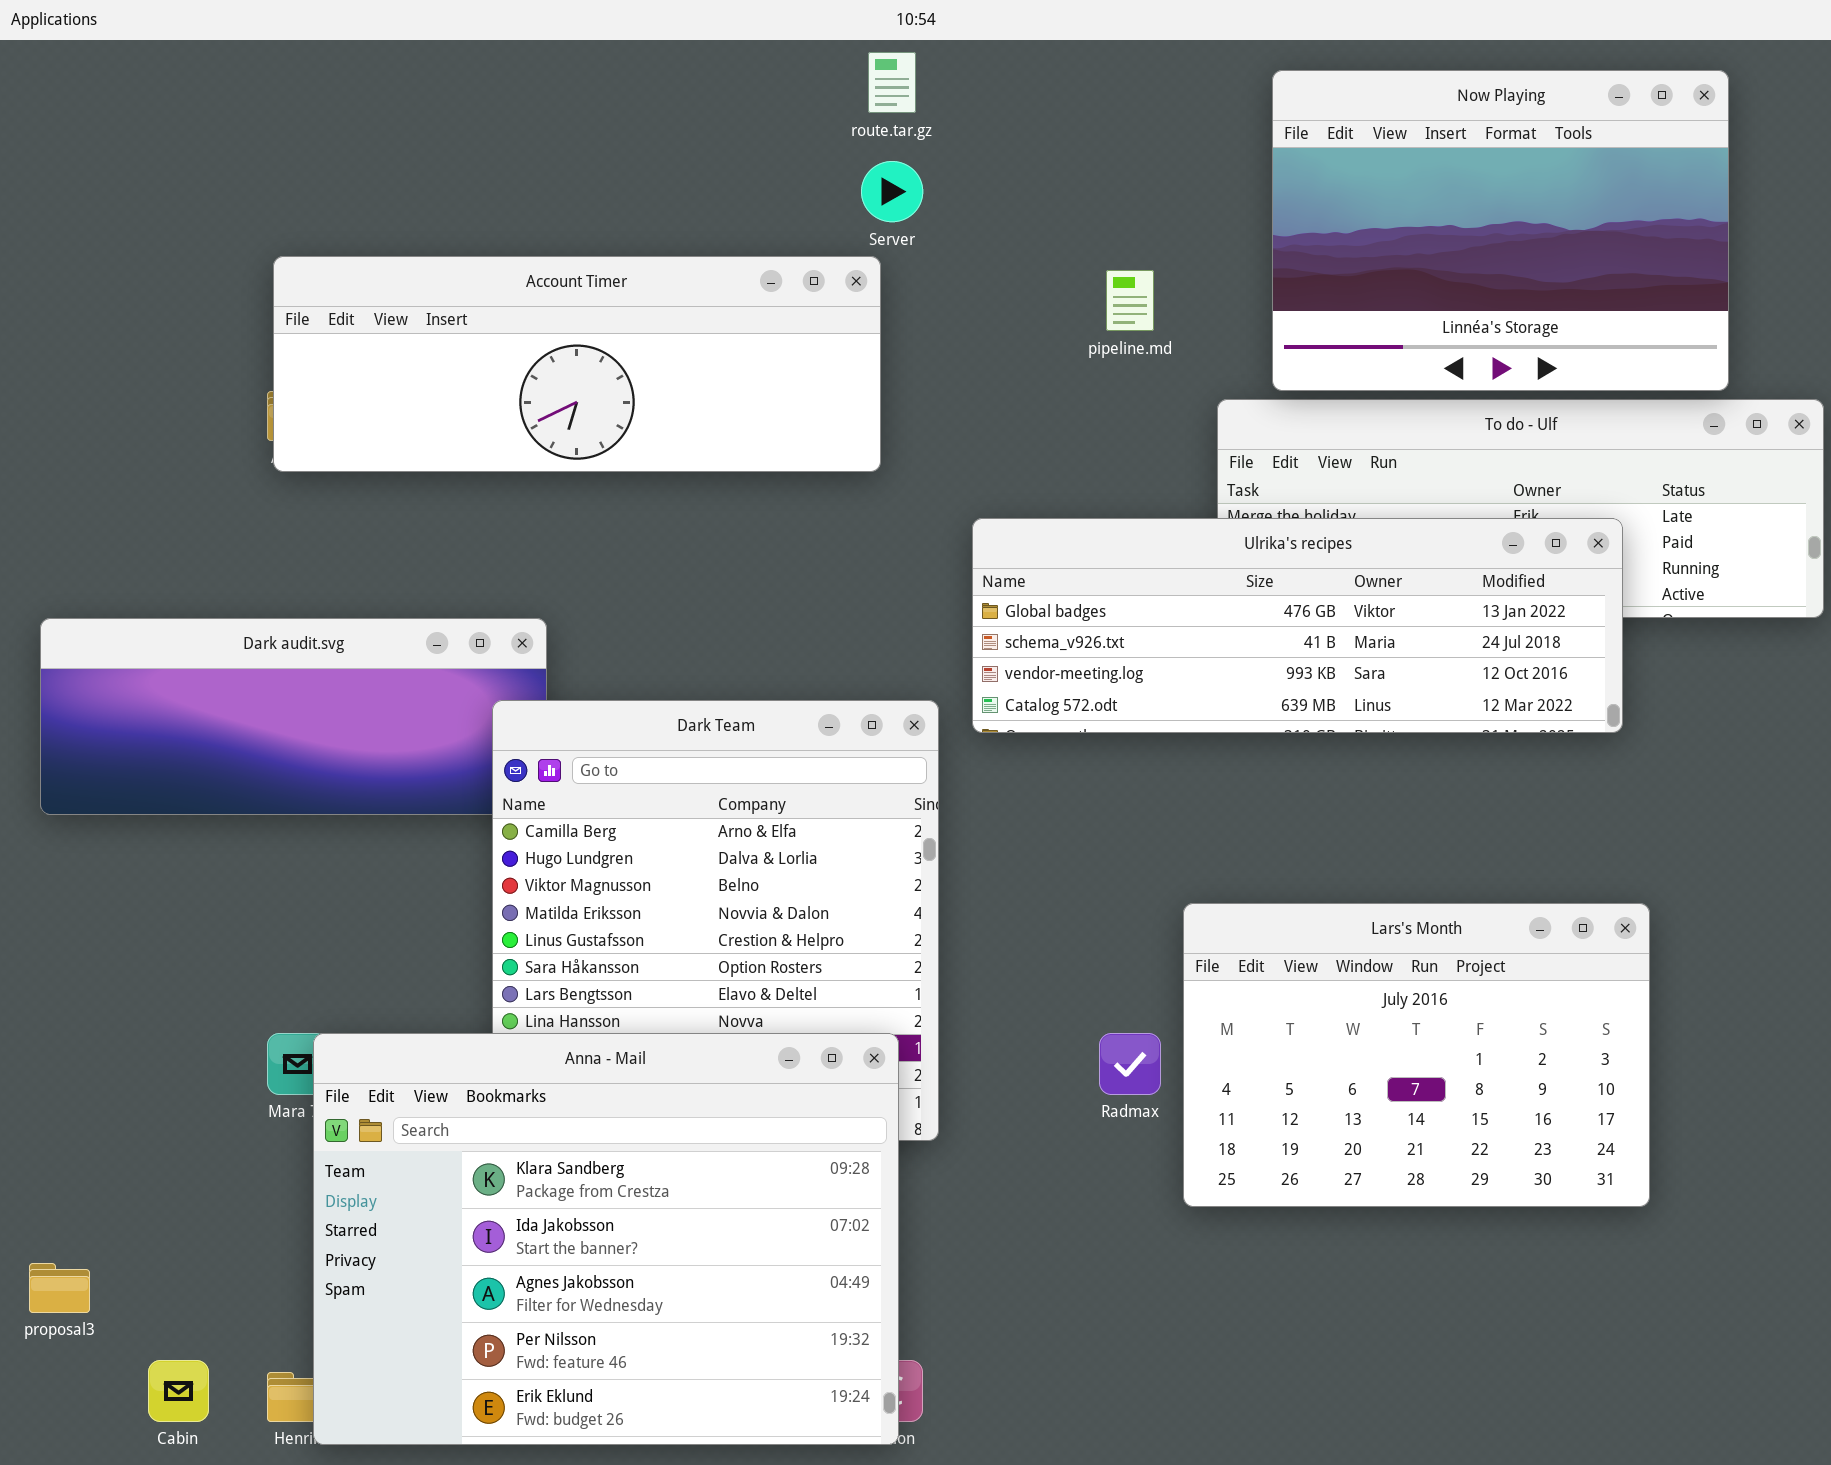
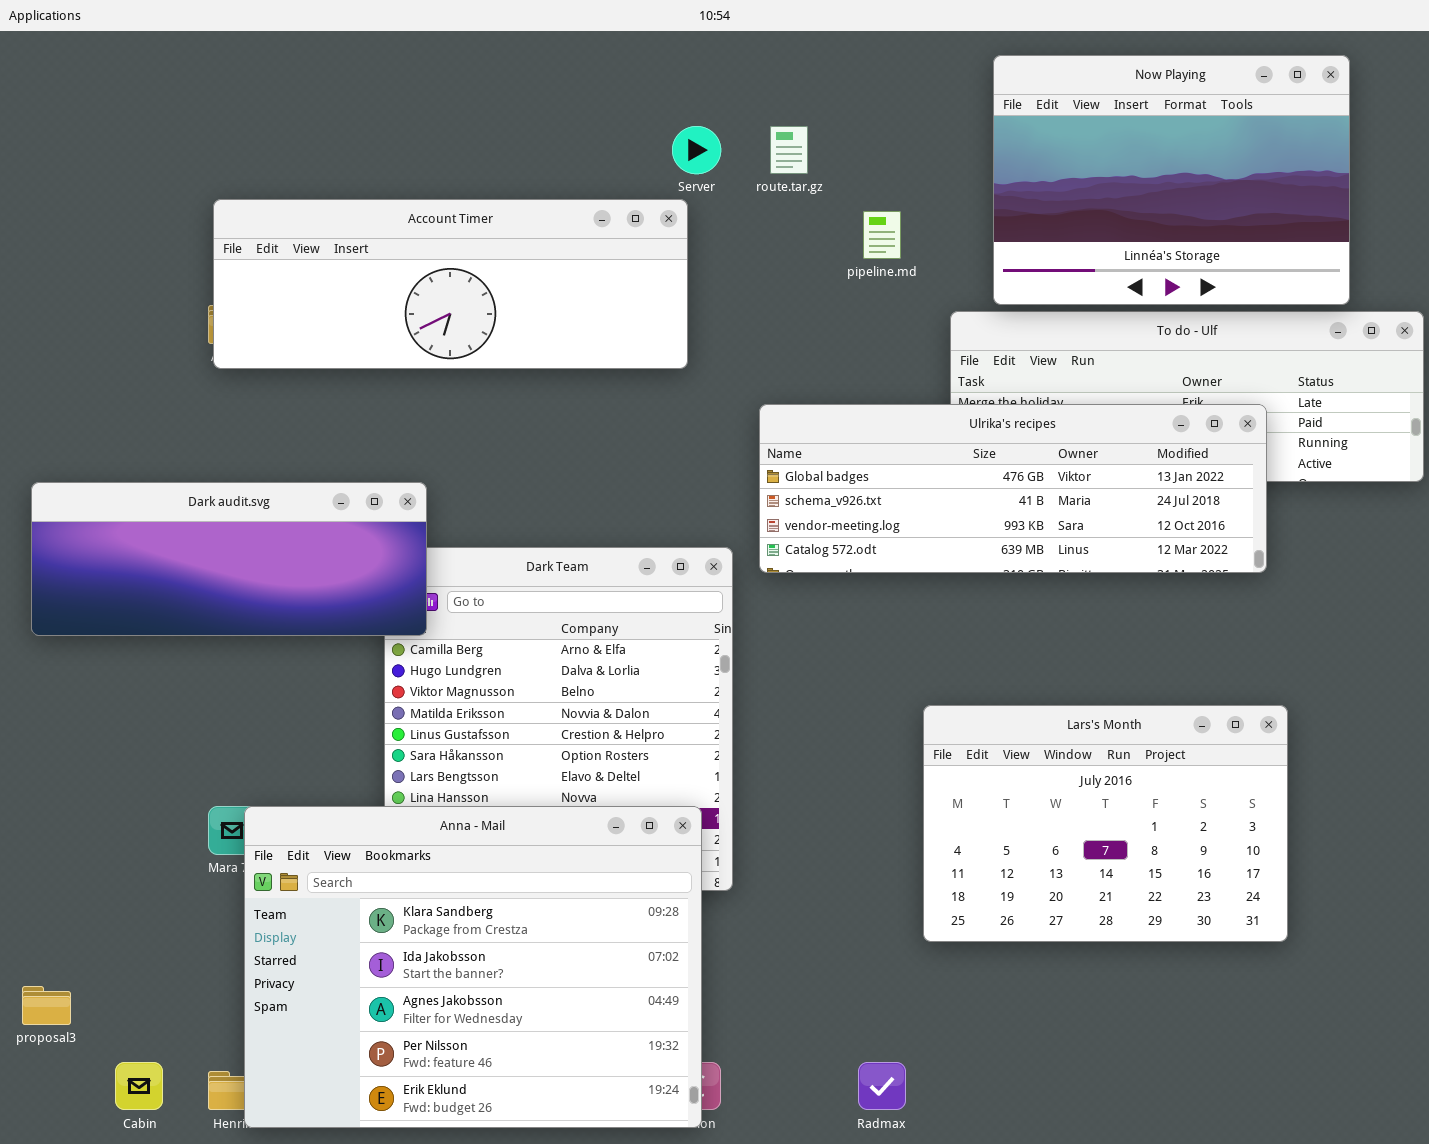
route.tar.gz: [868,52,916,113] -> [770,126,808,174], moved
Dark audit.svg: [40,618,547,815] -> [31,482,427,636], raised
Radmax: [1099,1033,1161,1095] -> [858,1062,906,1110], moved

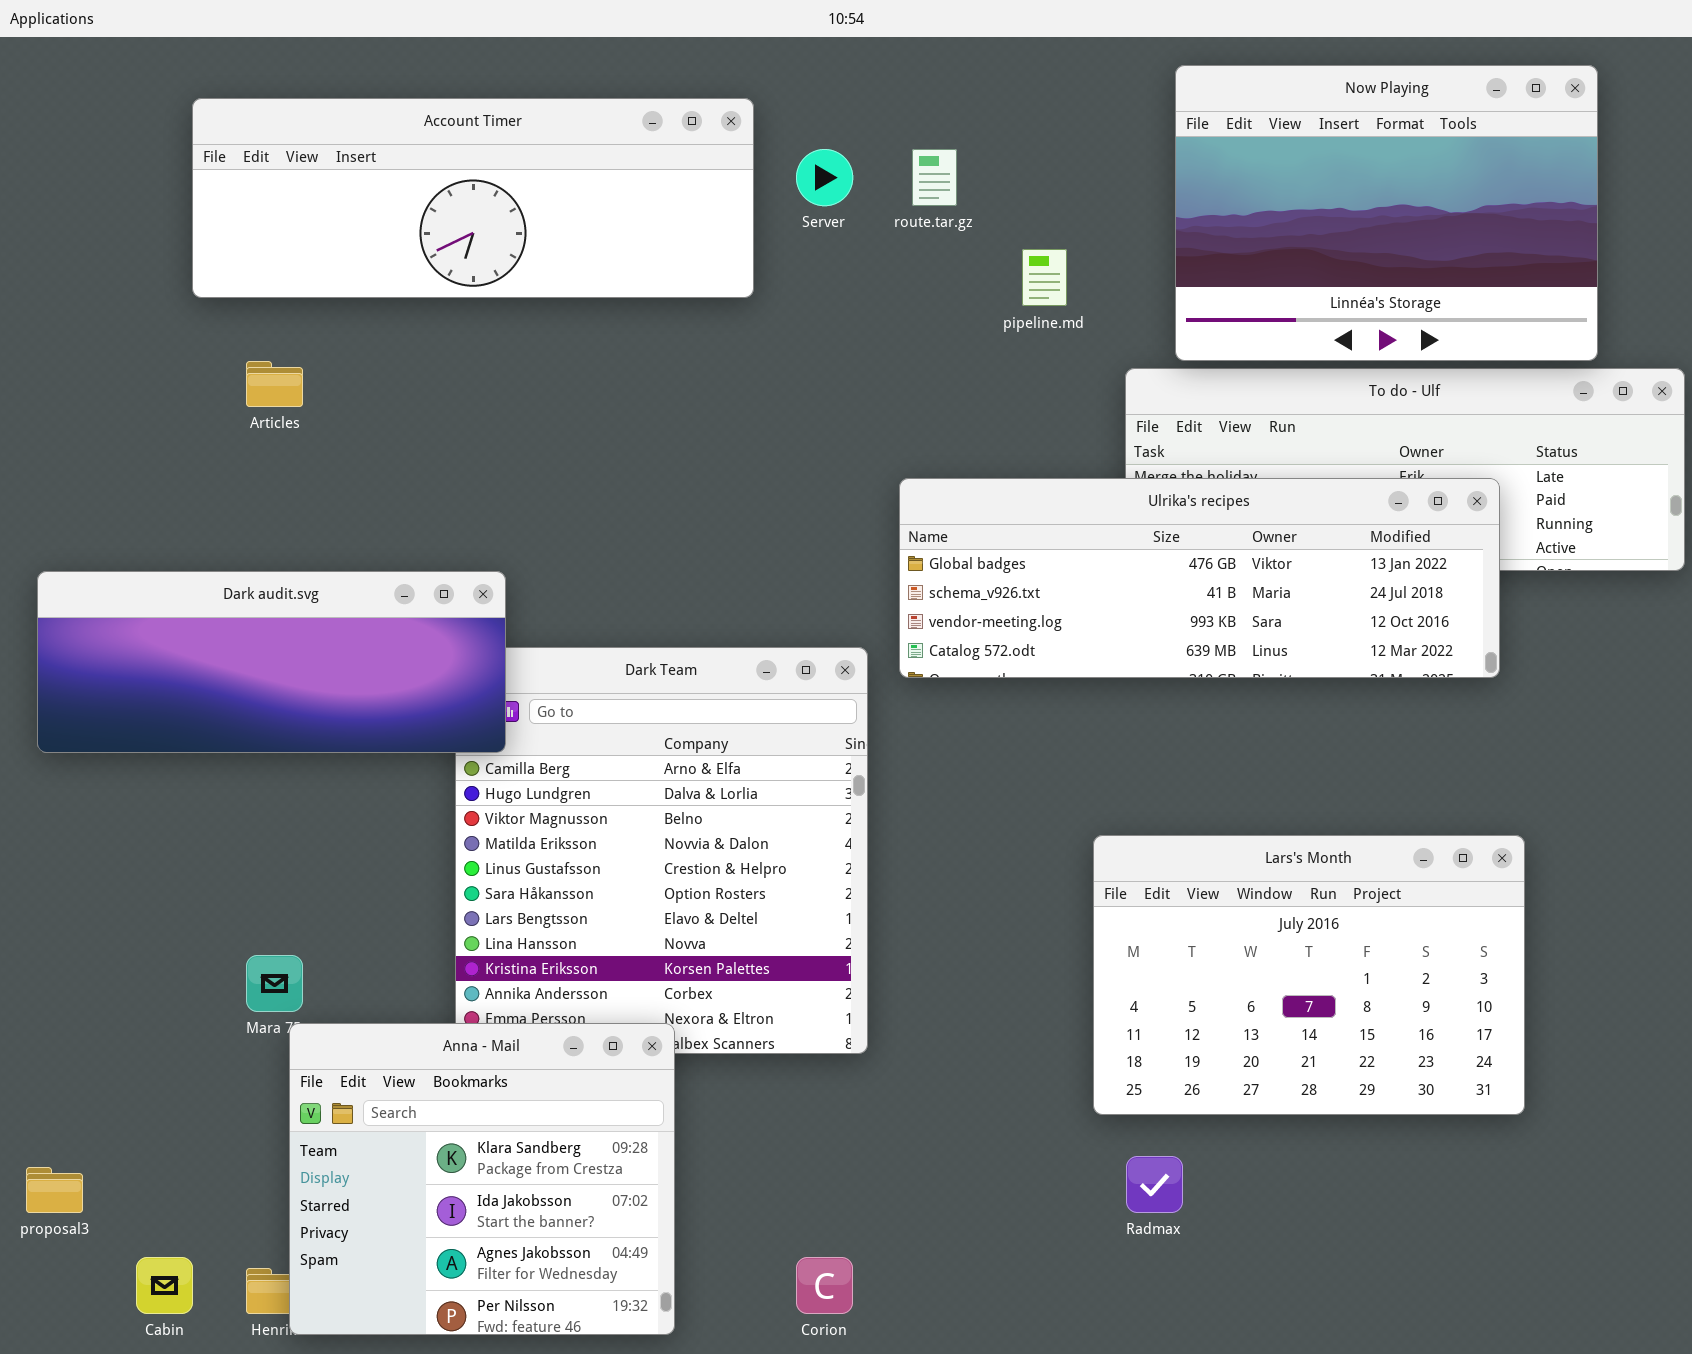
Account Timer: [213,199,688,369] -> [192,98,754,298], moved
Anna - Mail: [244,806,702,1128] -> [289,1023,675,1335], resized
Radmax: [858,1062,906,1110] -> [1126,1156,1183,1213], moved

